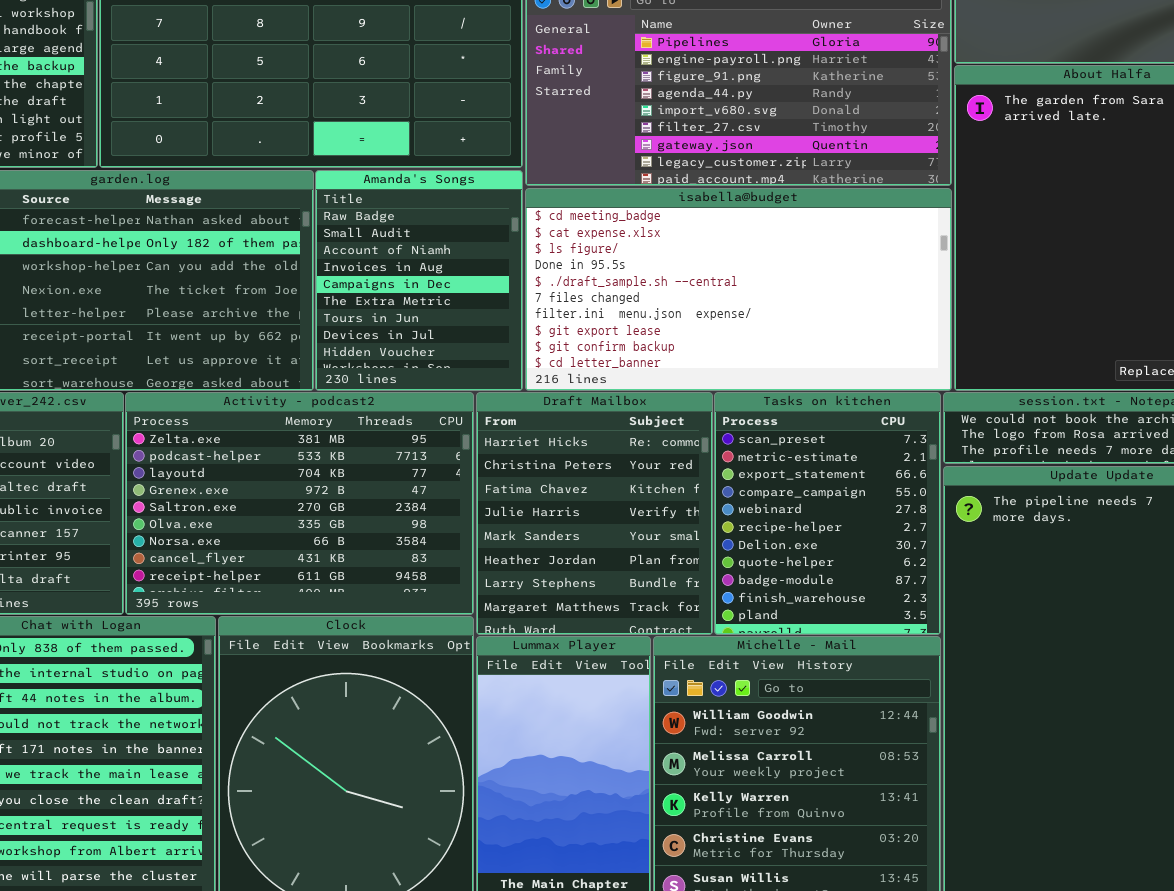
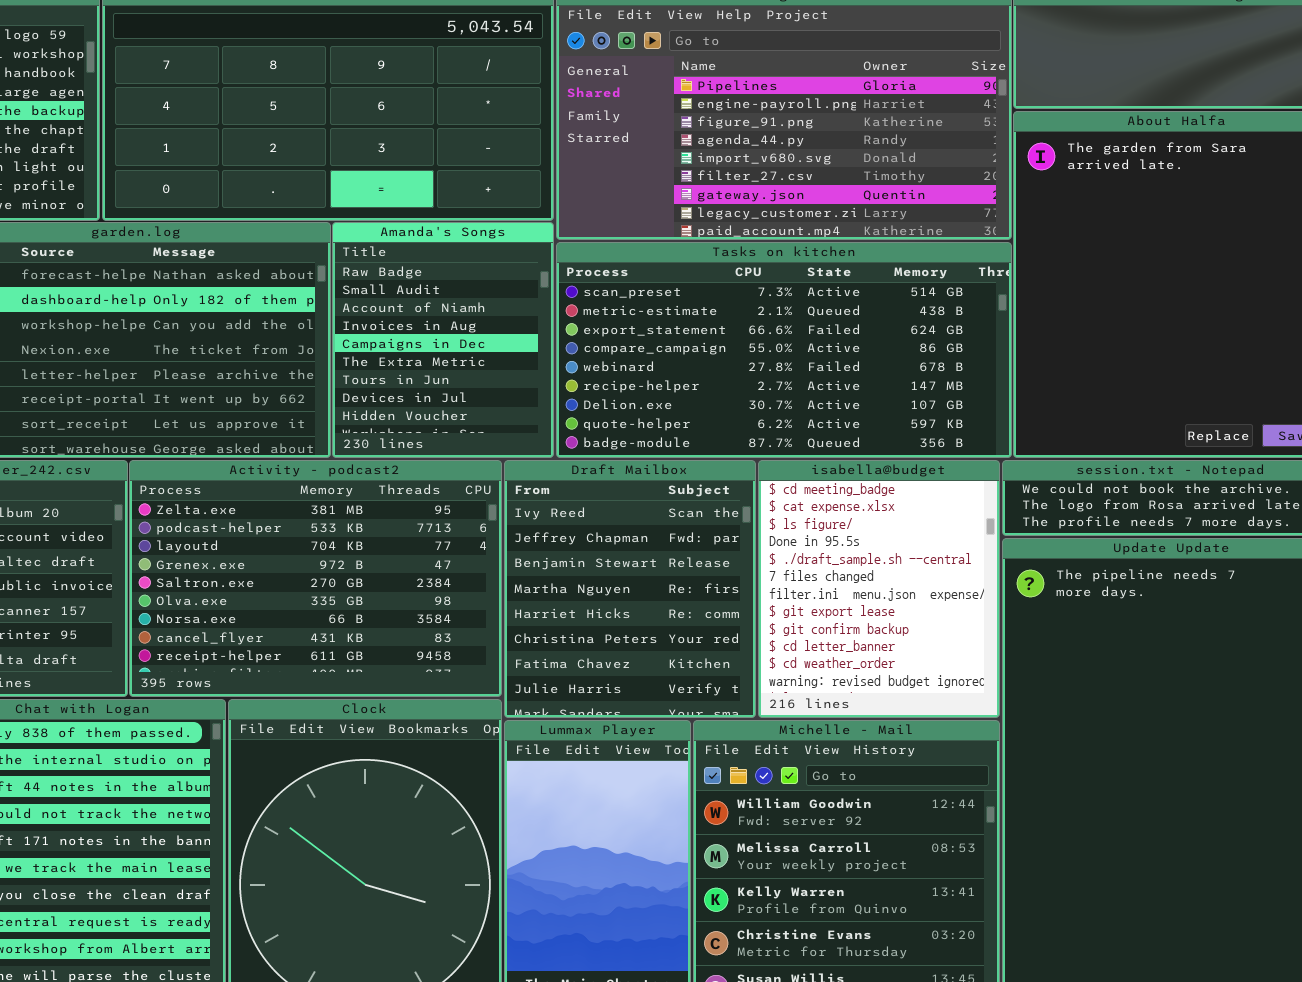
isabella@budget: [525,188,952,391] -> [758,460,1000,718], moved, resized
Draft Mailbox: [476,392,713,635] -> [504,460,756,718], scrolled up 4 rows
Tasks on kitchen: [714,392,941,635] -> [556,242,1012,458], moved, resized

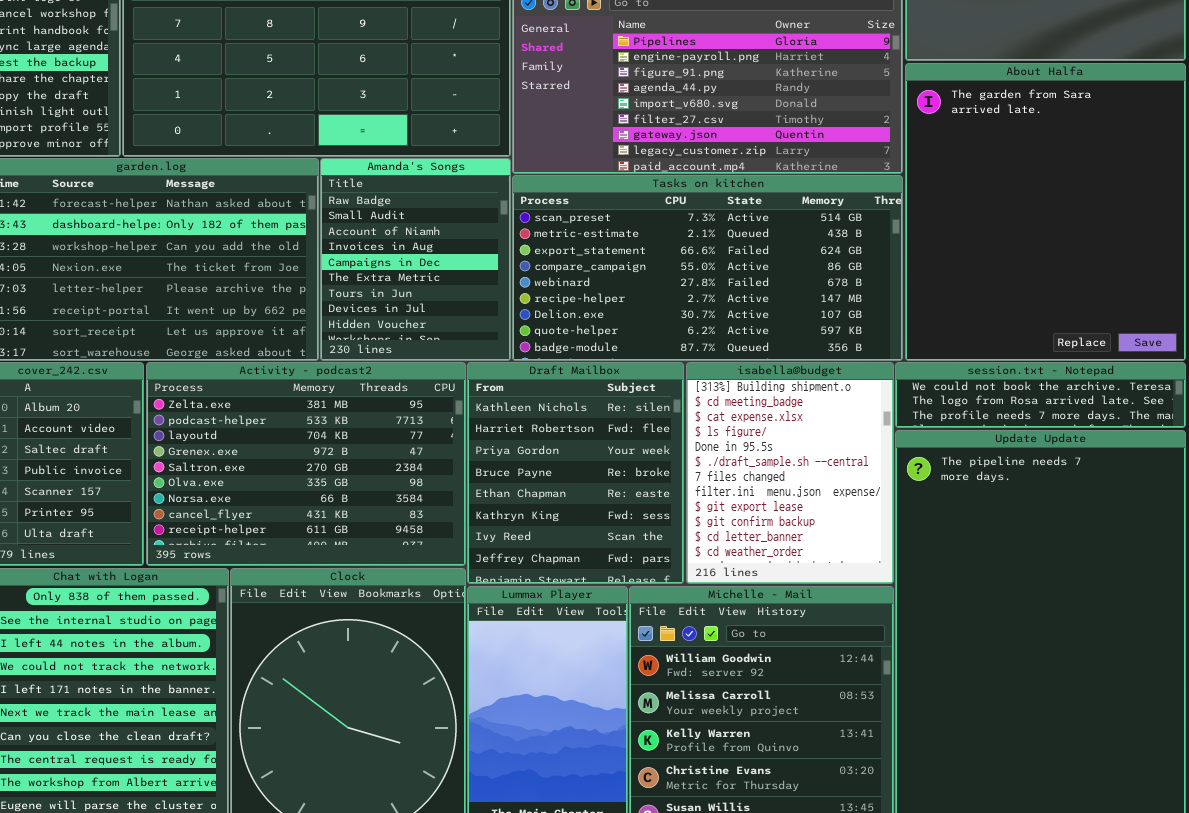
Draft Mailbox: [504,460,756,718] -> [467,362,684,584], scrolled up 6 rows
isabella@budget: [758,460,1000,718] -> [686,362,894,584], scrolled up 1 row

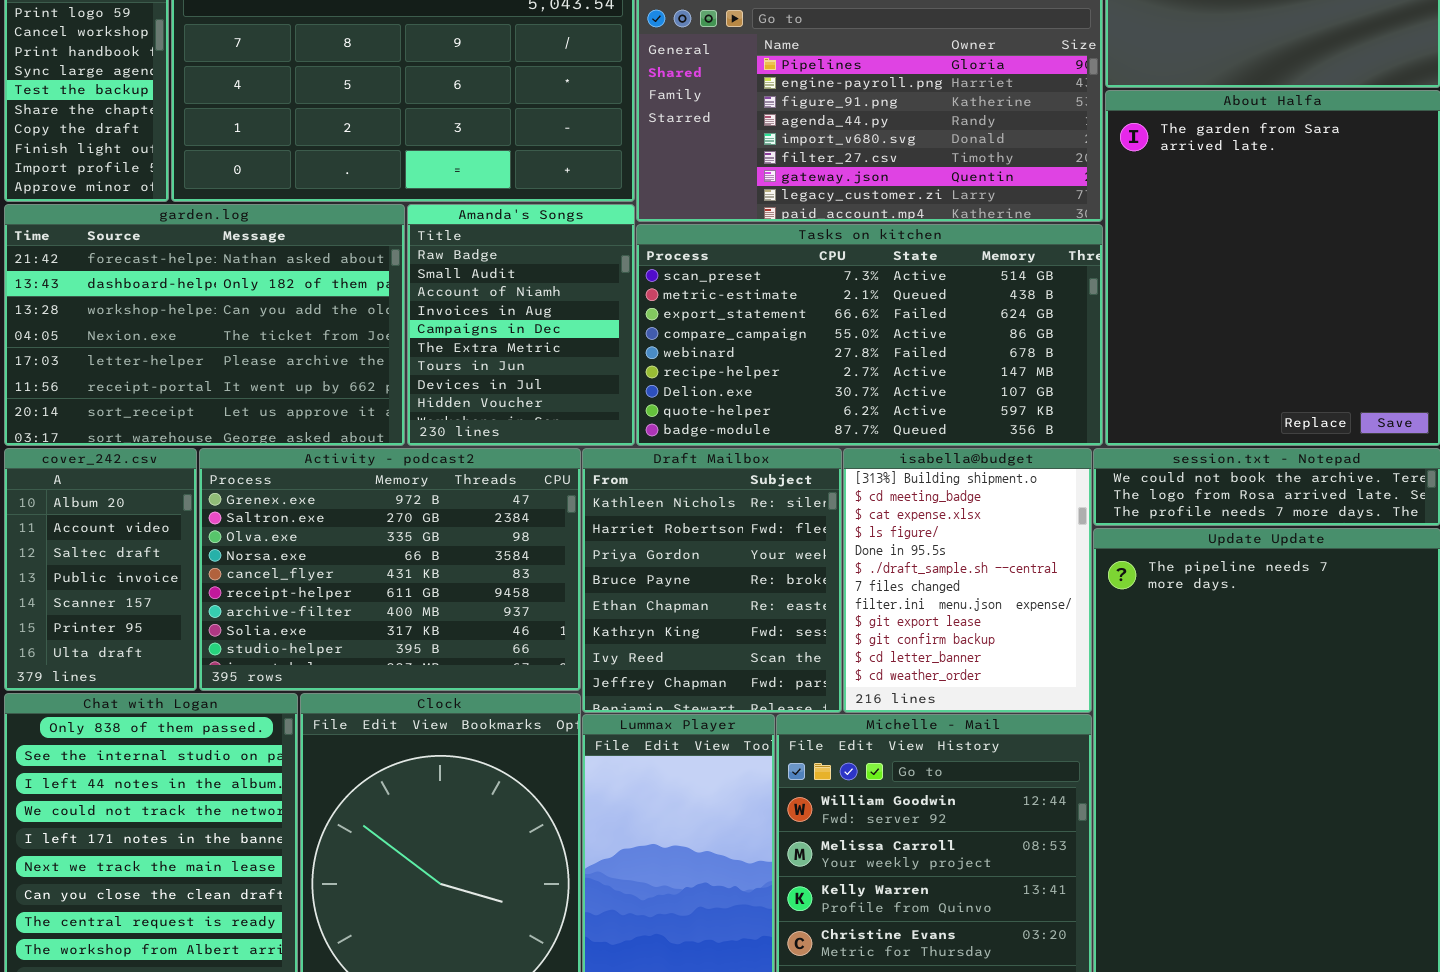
Activity - podcast2: [146,362,466,566] -> [199,448,581,691], scrolled down 3 rows

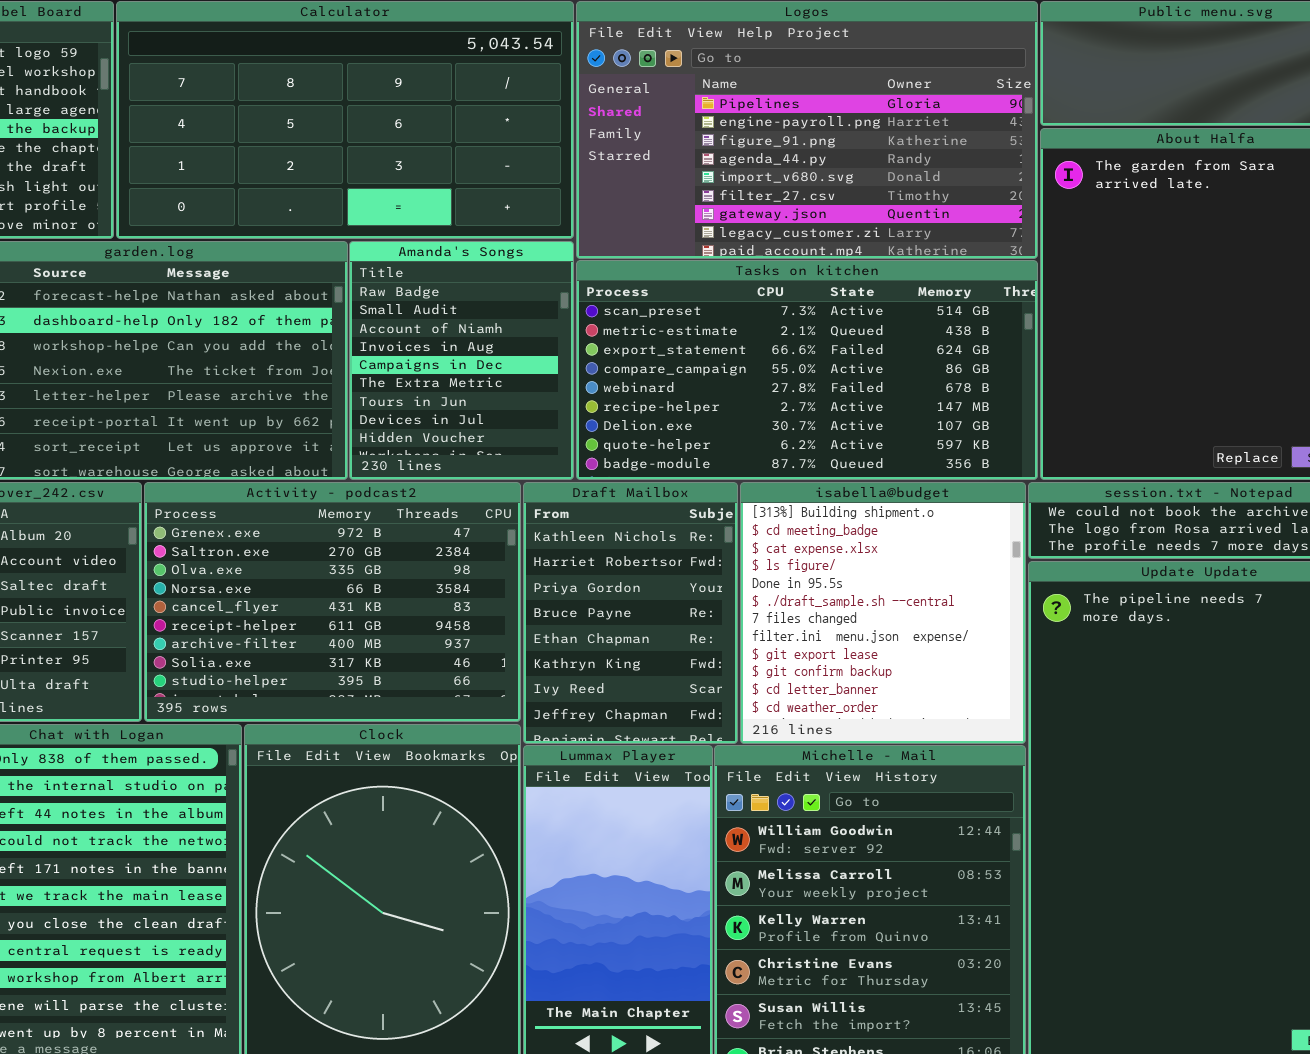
Draft Mailbox: [582,448,842,713] -> [523,482,738,744], resized
isabella@budget: [843,448,1092,713] -> [740,482,1026,744], resized

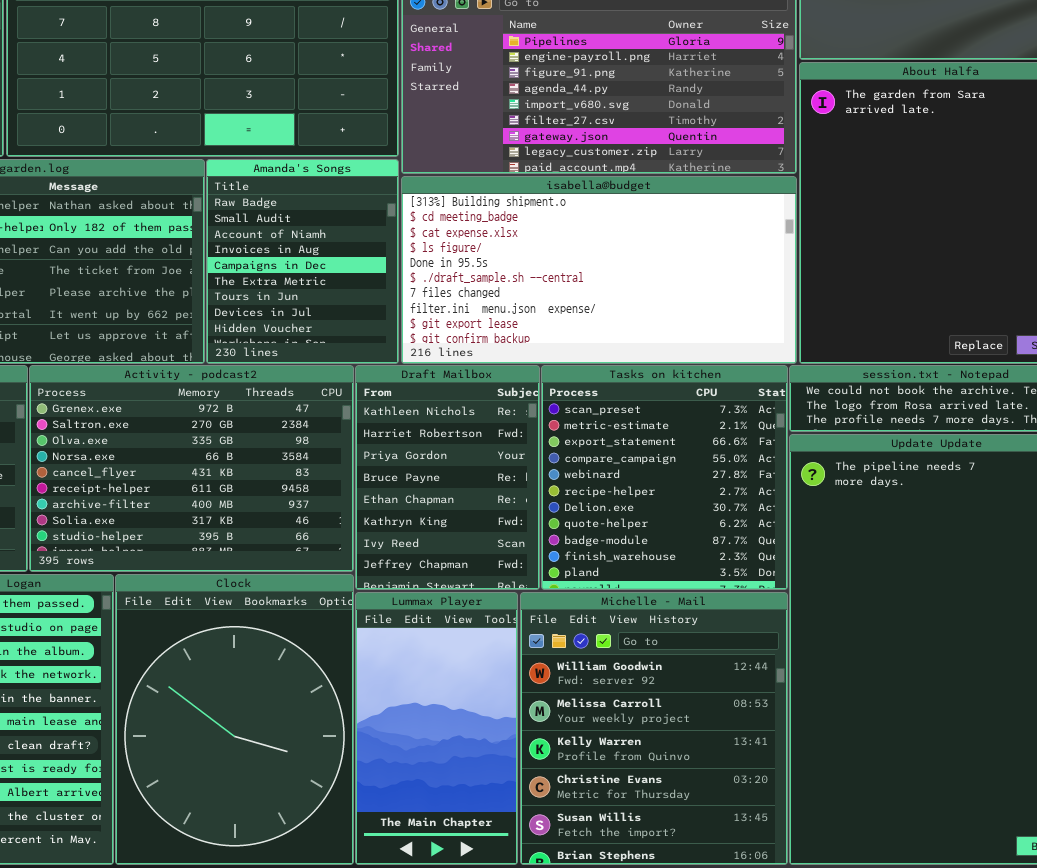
Tasks on kitchen: [576,260,1038,480] -> [541,365,788,590], moved, resized
isabella@budget: [740,482,1026,744] -> [401,176,797,364], moved, resized

